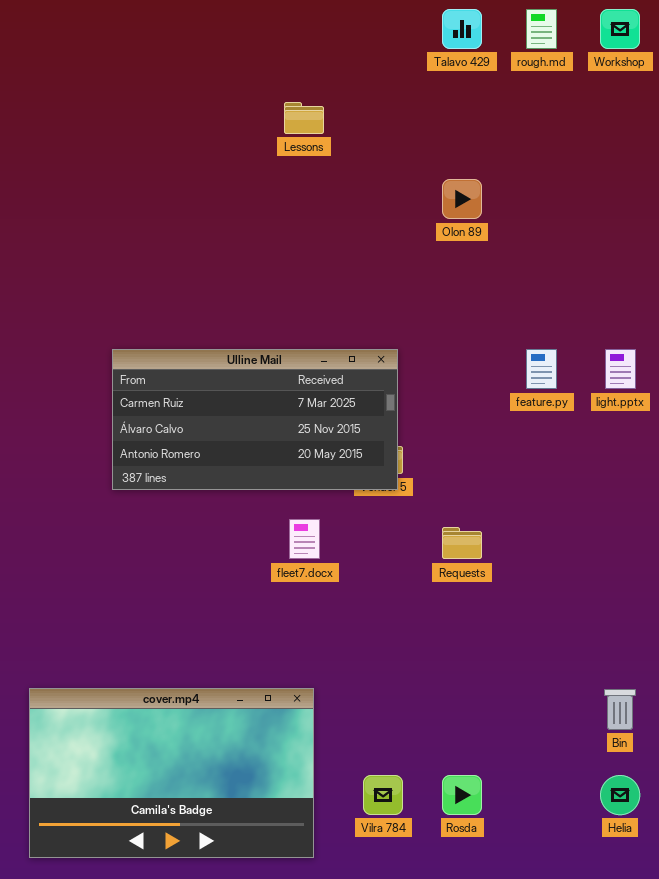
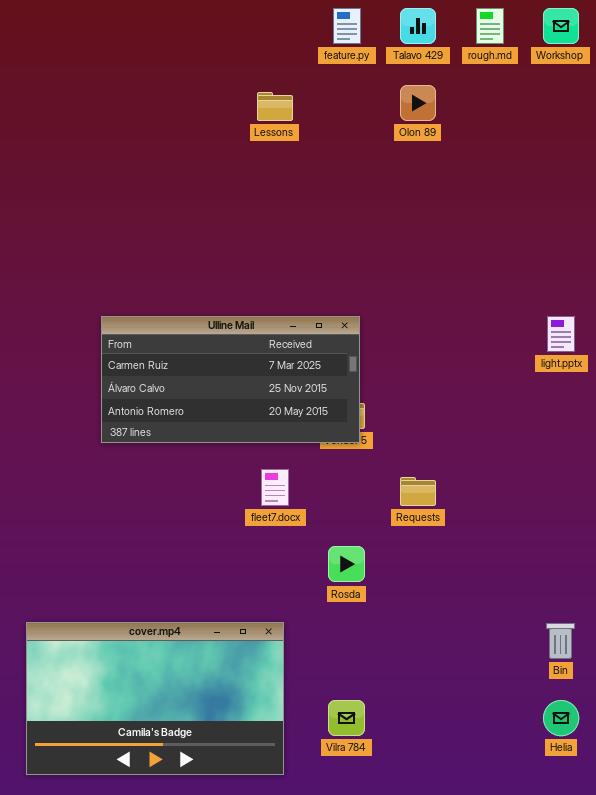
Olon 89: [442,179,482,219] -> [400,85,436,121], moved
feature.py: [526,349,557,389] -> [333,8,361,44], moved
Rosda: [442,775,482,815] -> [328,546,365,582], moved

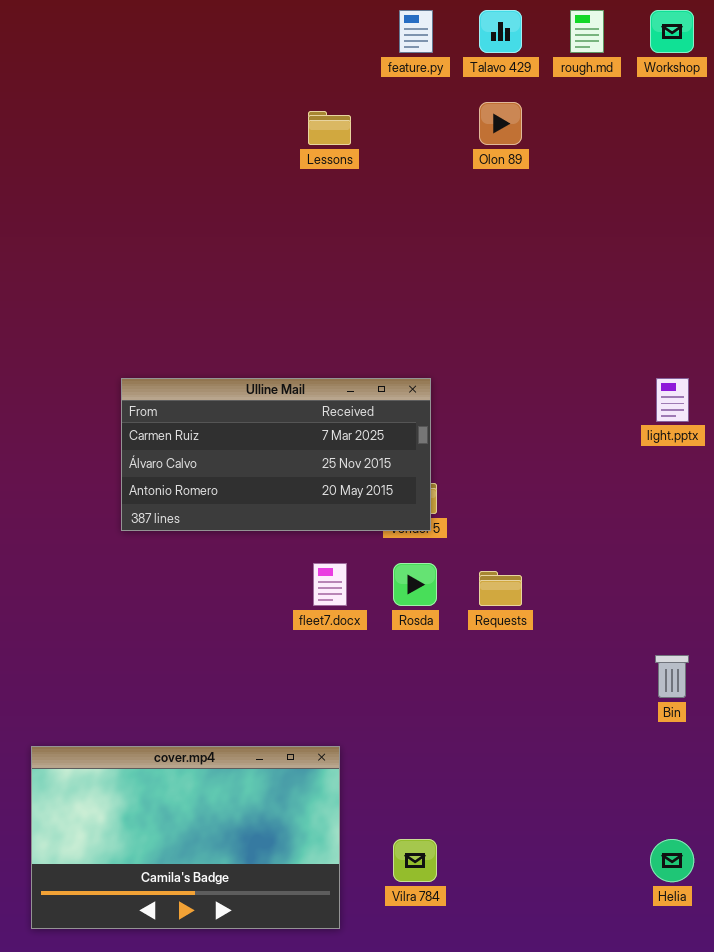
Rosda: [328,546,365,582] -> [393,563,437,606], moved
Bin: [546,623,575,659] -> [655,655,689,698], moved

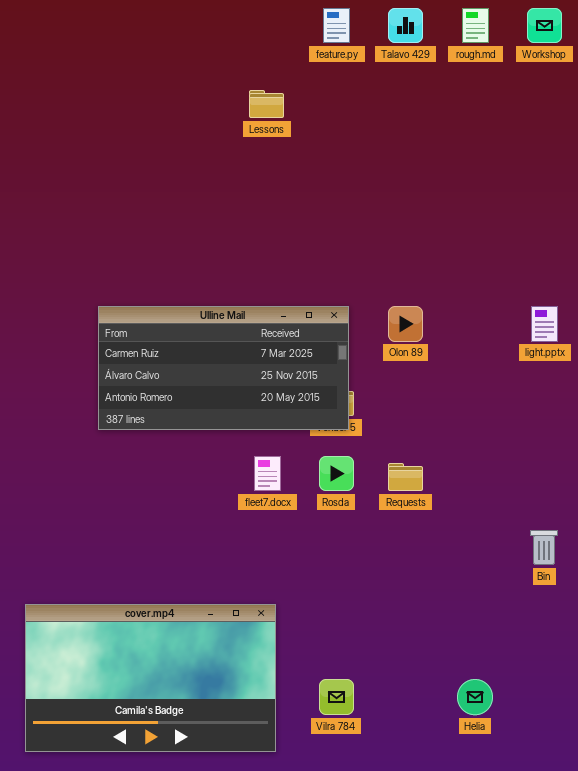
Olon 89: [479,102,522,145] -> [388,306,423,342], moved
Helia: [650,839,694,882] -> [457,679,493,715], moved

